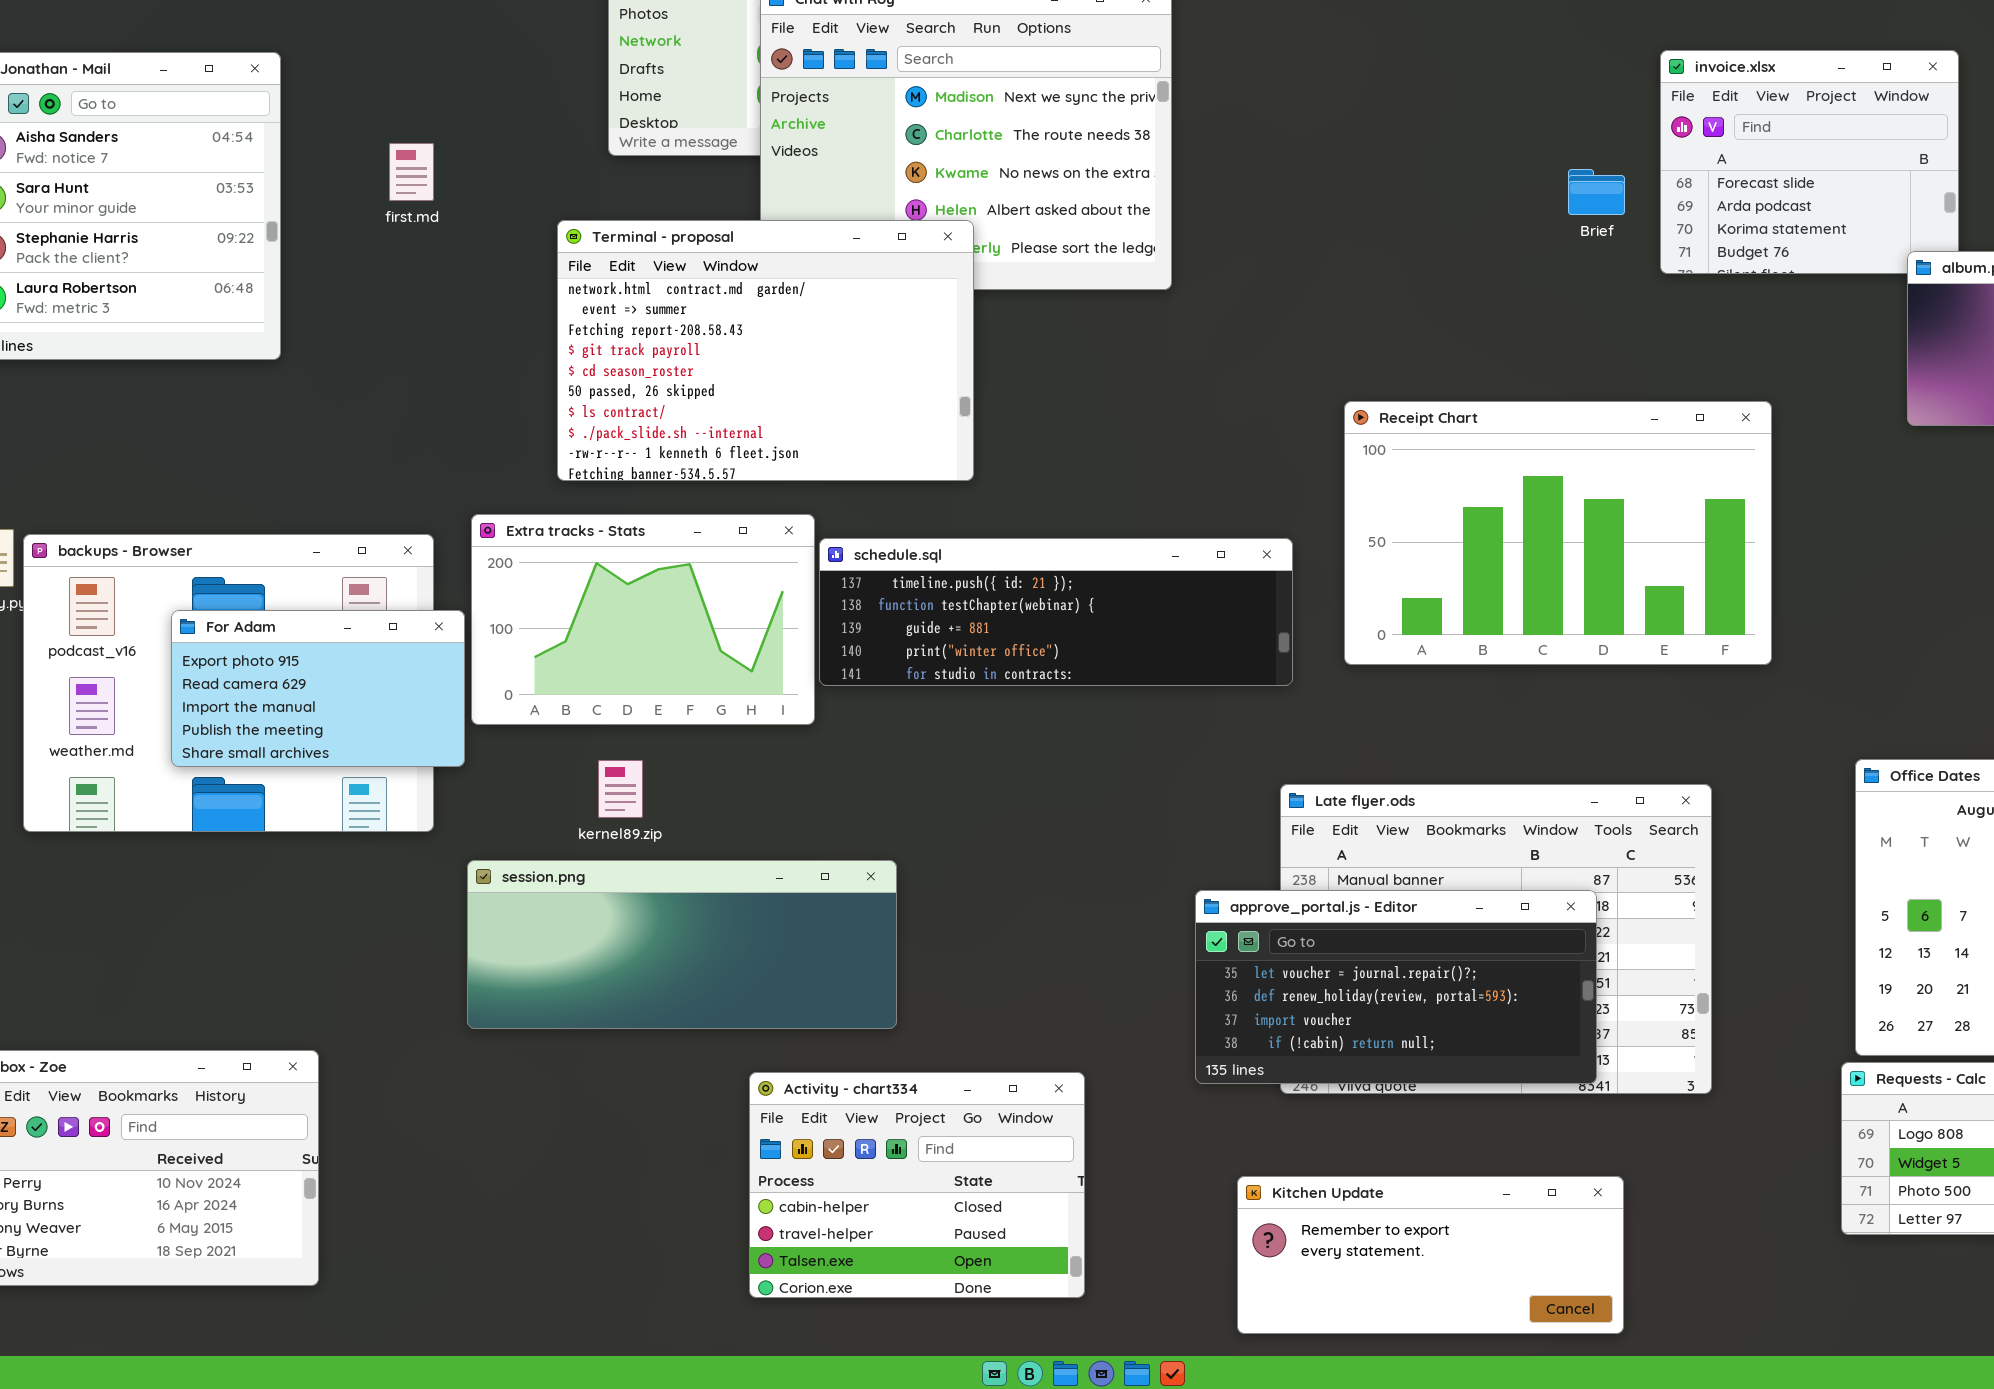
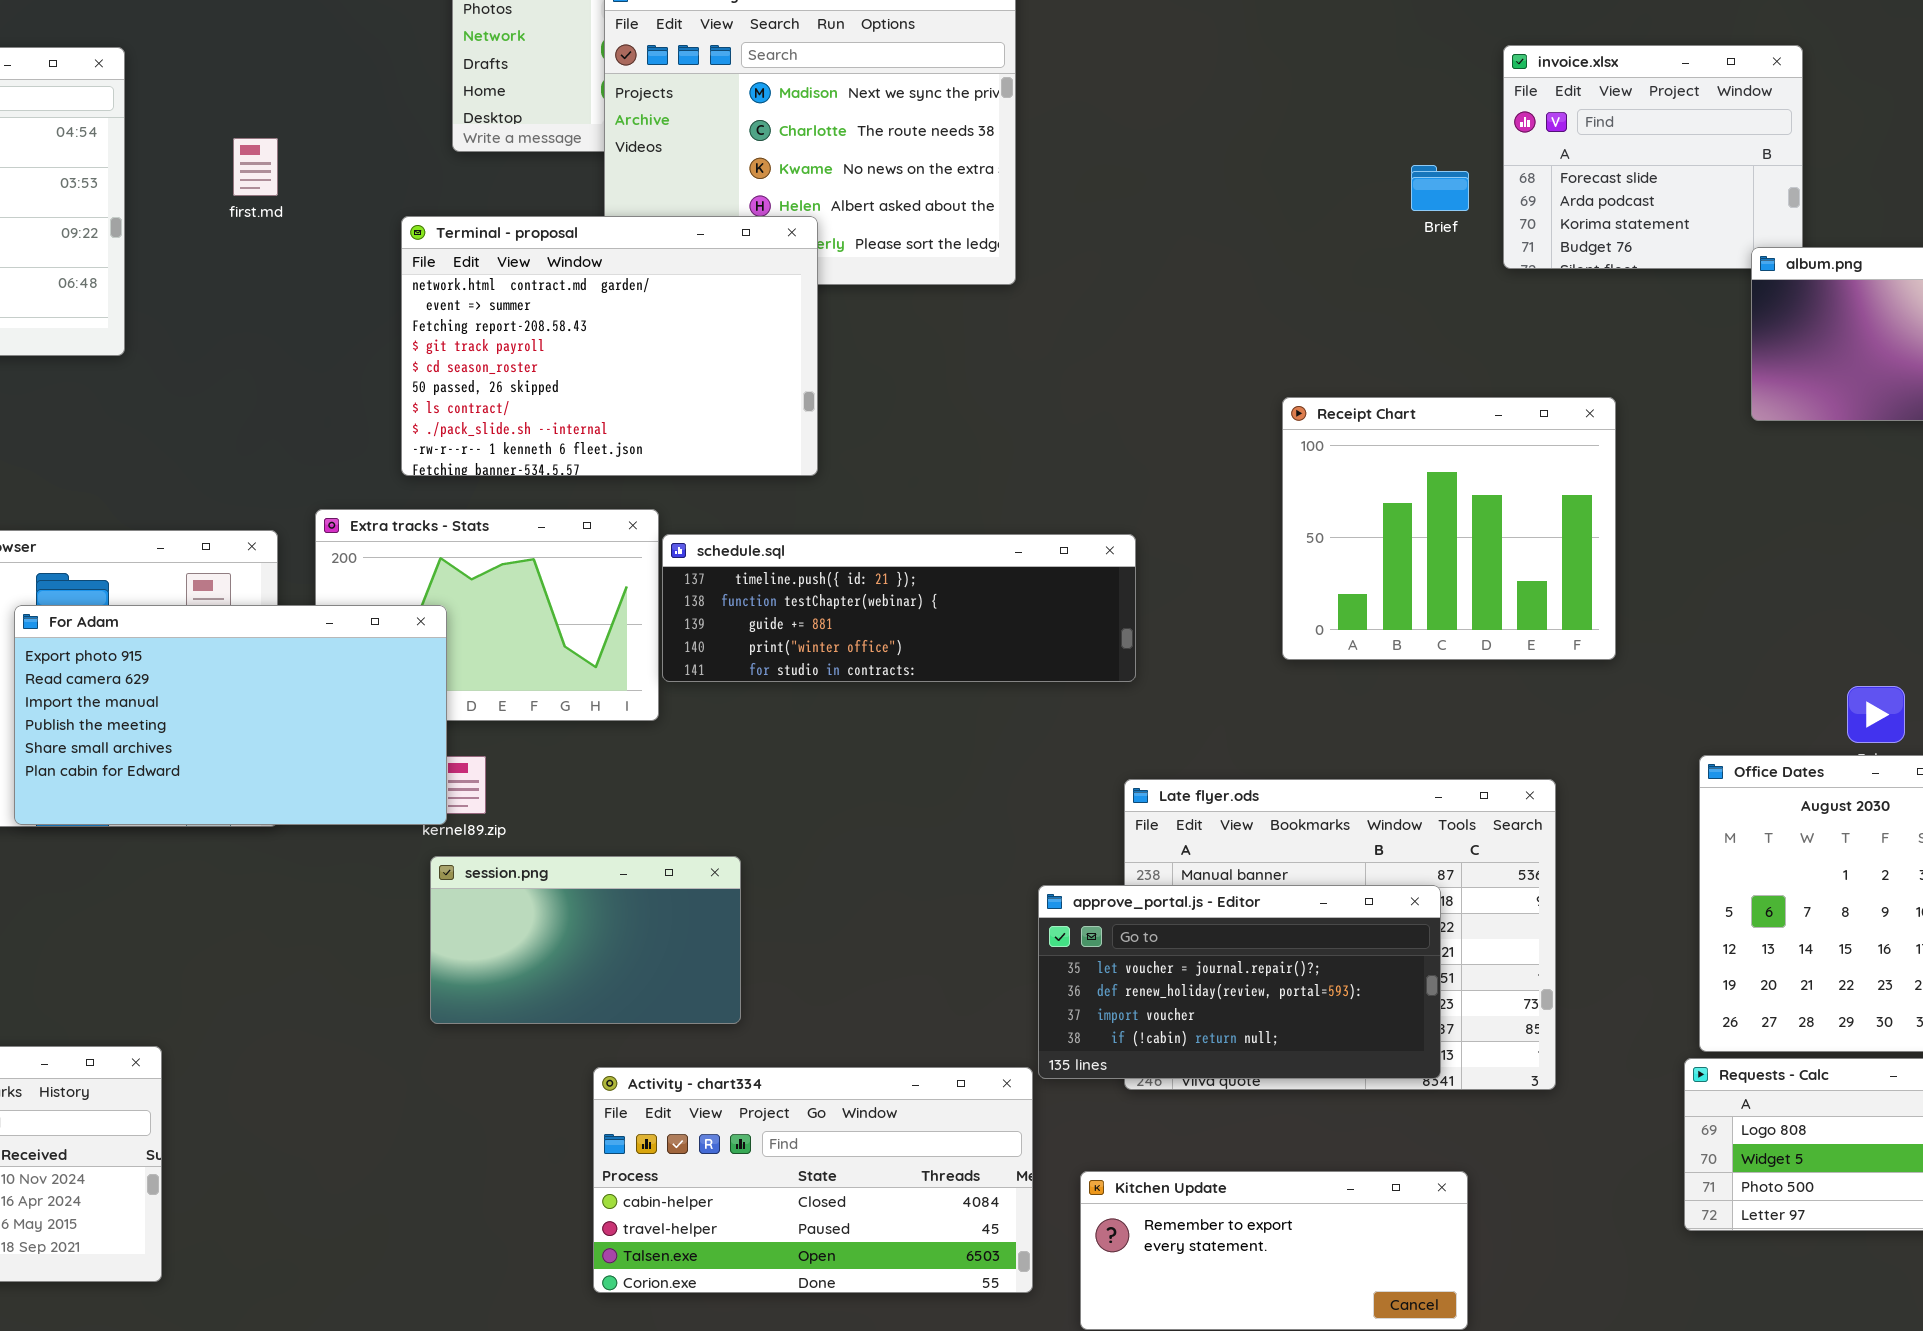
Receipt Chart: [1344,401,1772,665] -> [1282,397,1616,660], resized
For Adam: [171,610,465,767] -> [14,605,447,825], resized
session.png: [467,860,897,1029] -> [430,856,741,1024], resized
Activity - chart334: [749,1072,1085,1298] -> [593,1067,1033,1293], resized

